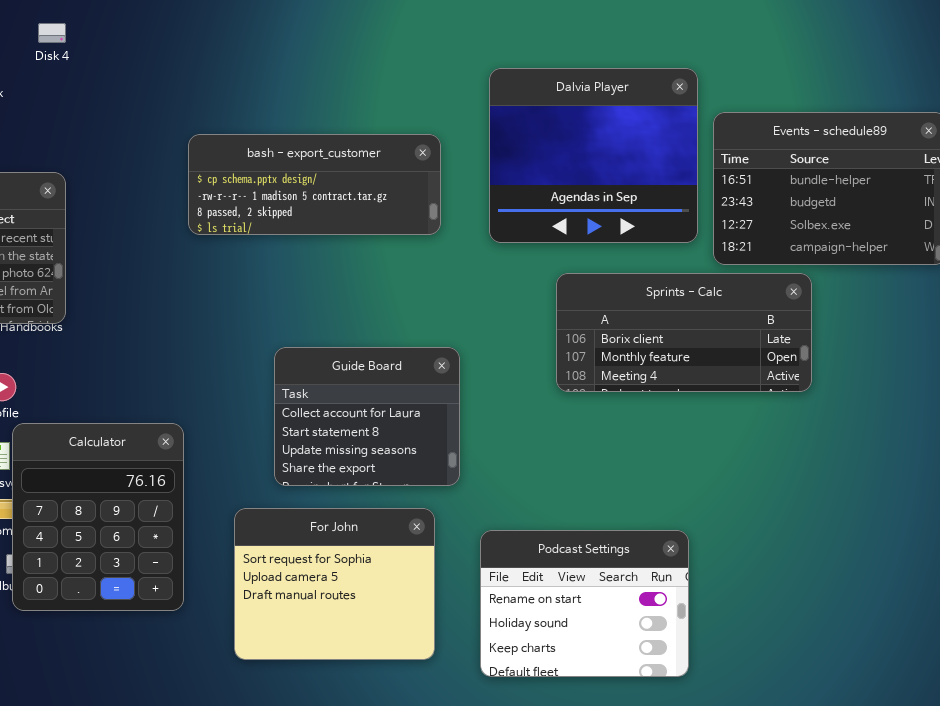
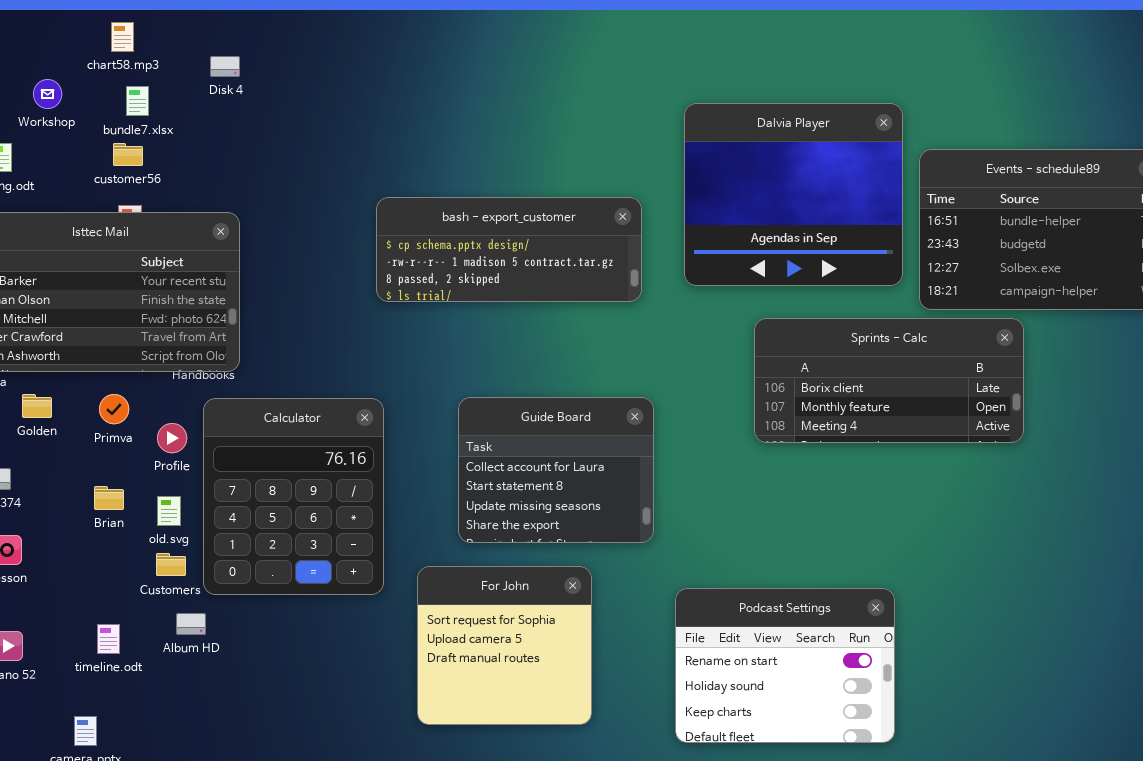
bash - export_customer: [188,134,441,235] -> [376,197,642,302], moved
Calculator: [12,423,184,611] -> [203,398,384,595], moved
For John: [234,508,435,660] -> [417,566,592,725], resized

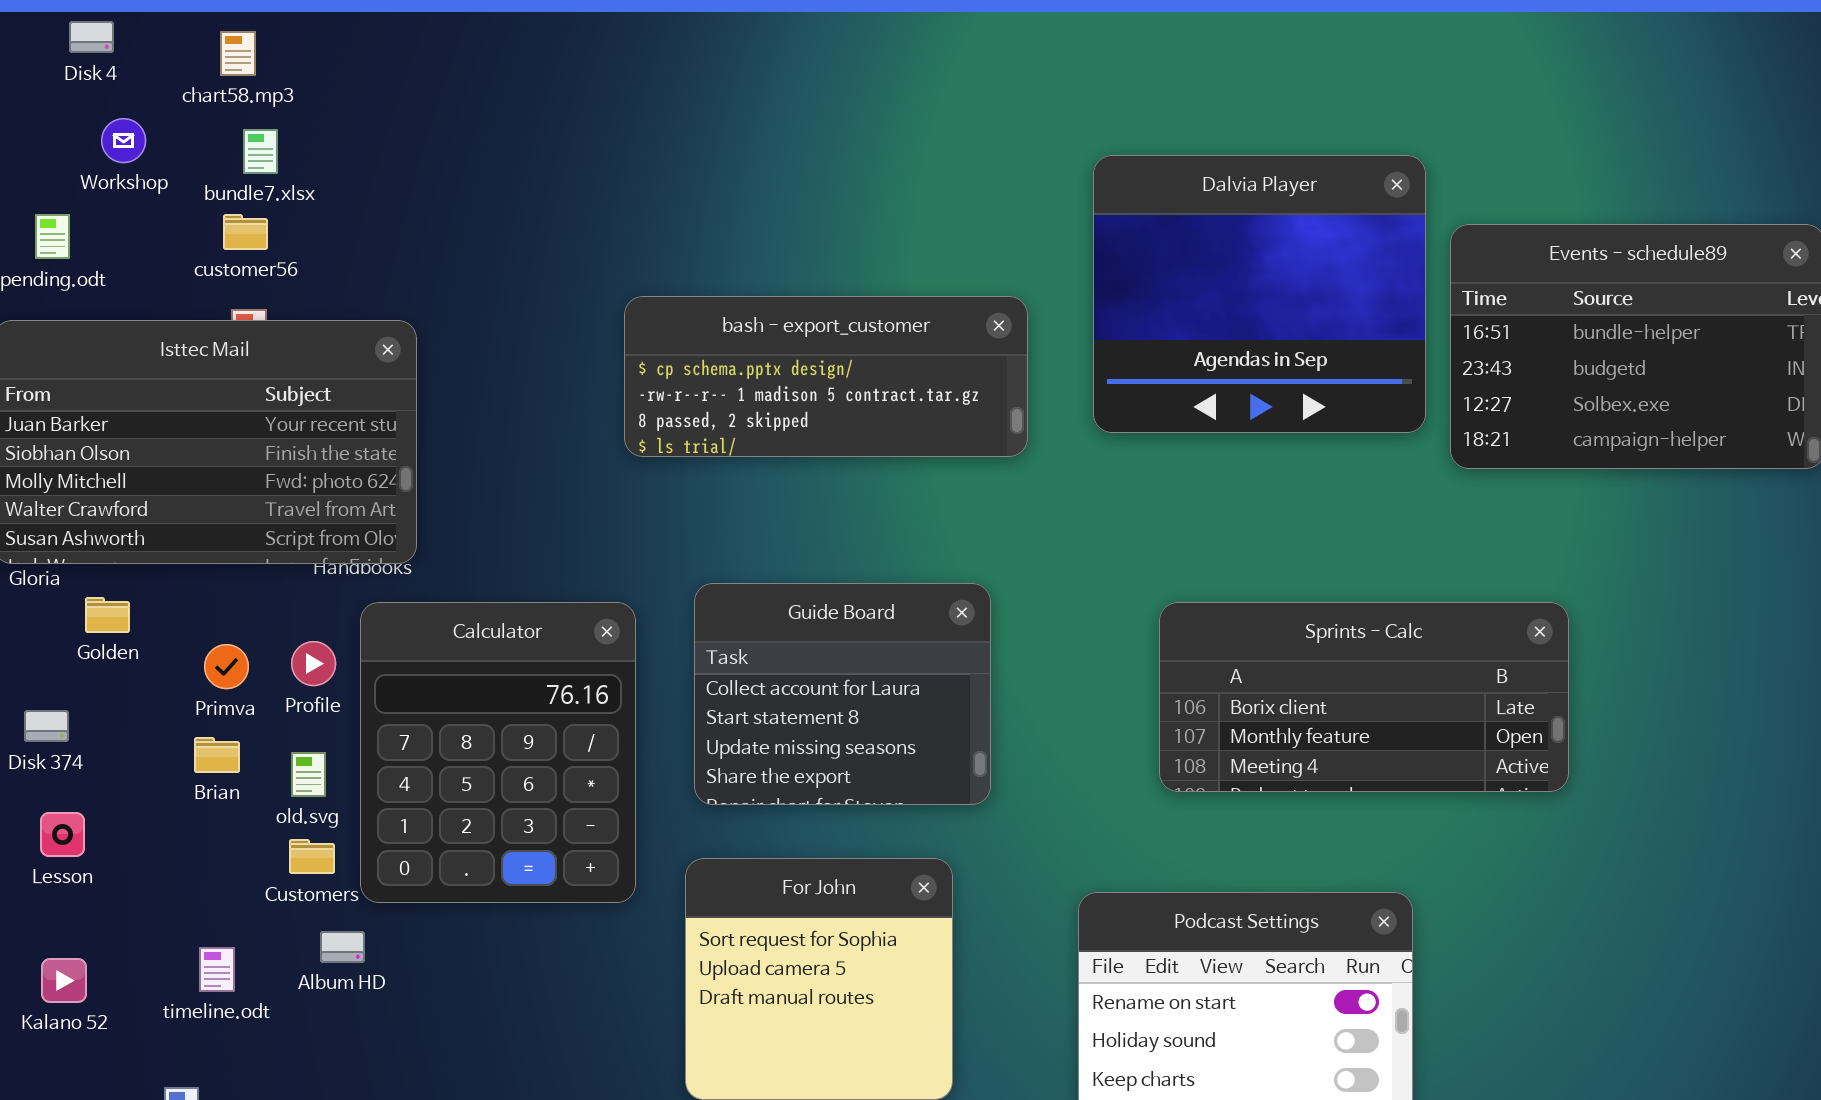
Disk 4: [210,56,240,77] -> [69,21,114,53], moved
Sprints - Calc: [754,318,1024,443] -> [1159,602,1569,792], moved
Primva: [99,394,129,424] -> [204,644,249,689], moved
Guide Board: [458,397,654,543] -> [694,583,991,805], moved

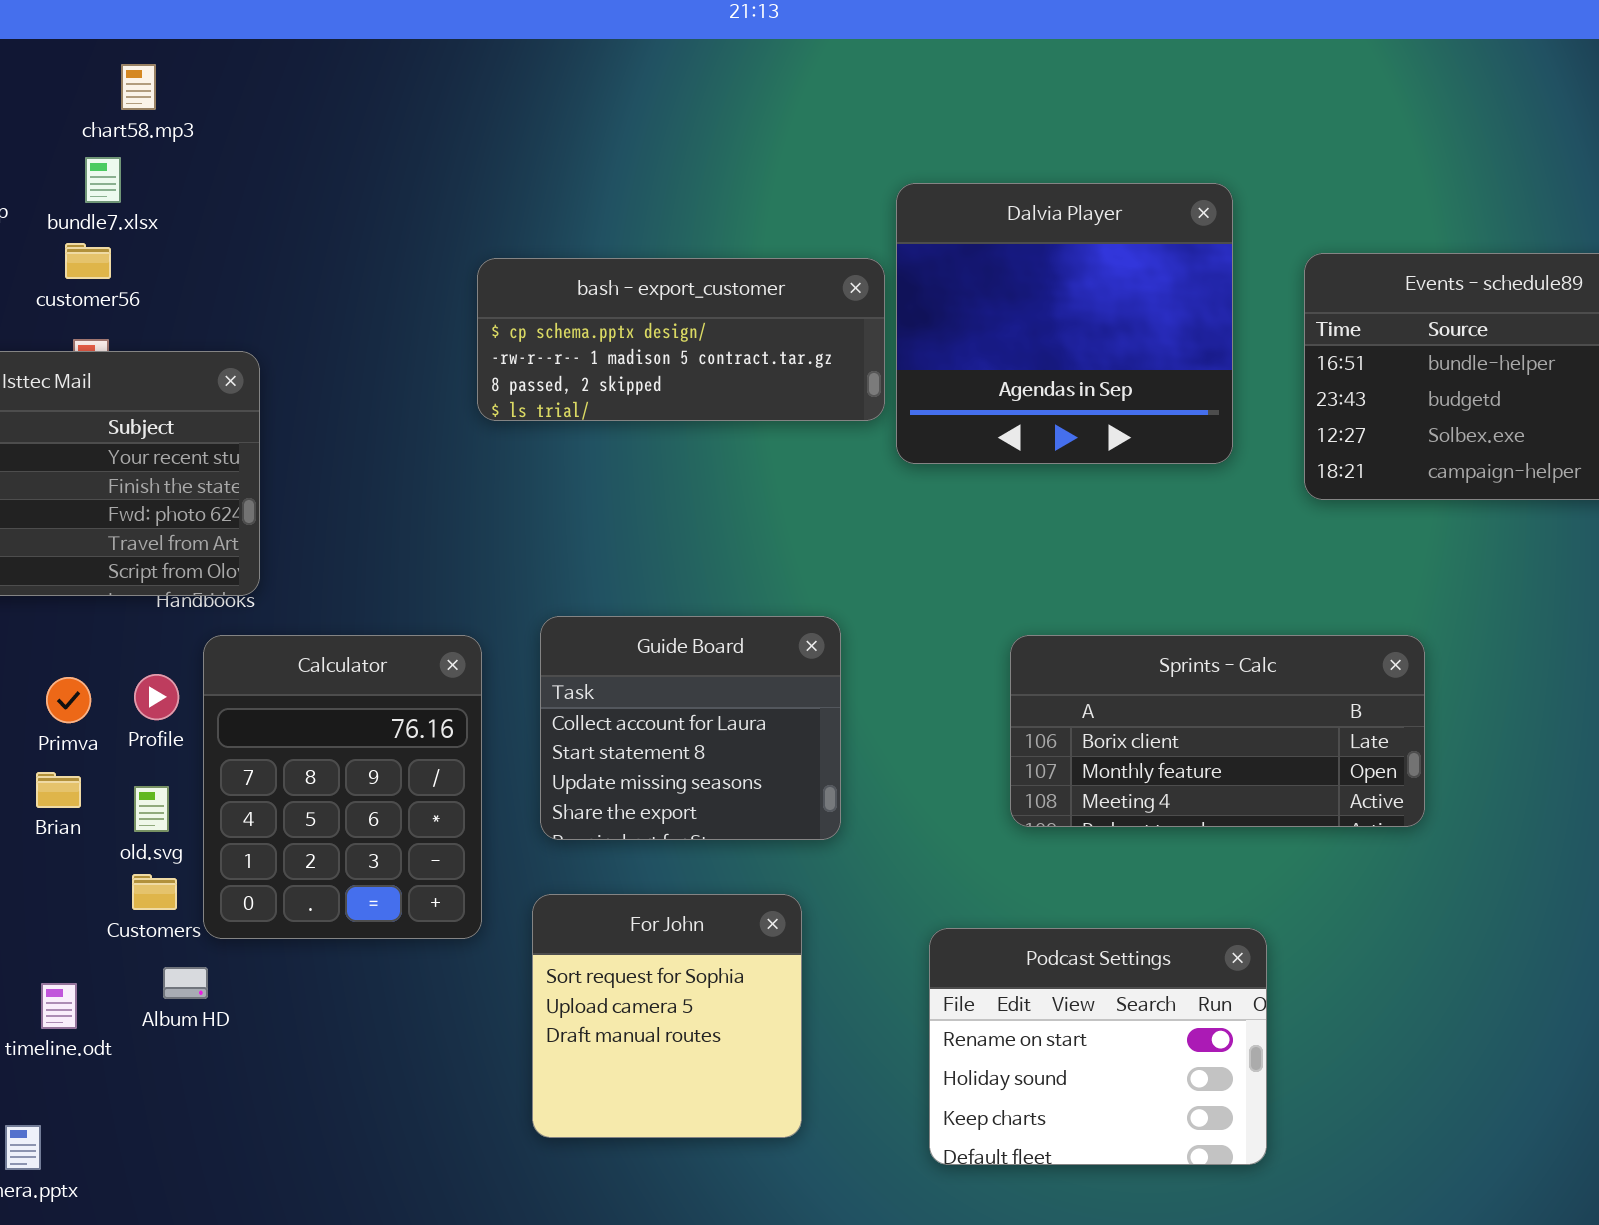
chart58.mp3: [220,31,256,76] -> [121,64,156,110], moved
Dalvia Player: [1093,155,1426,433] -> [896,183,1233,464], moved
bash - export_customer: [624,296,1028,457] -> [477,258,885,421], moved

